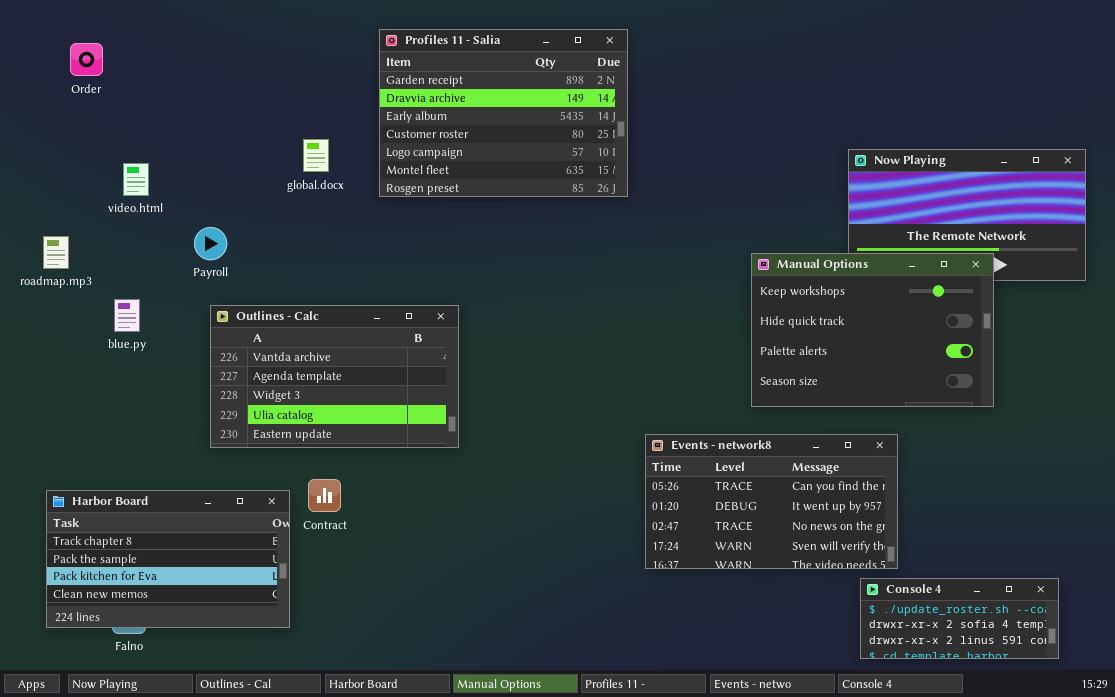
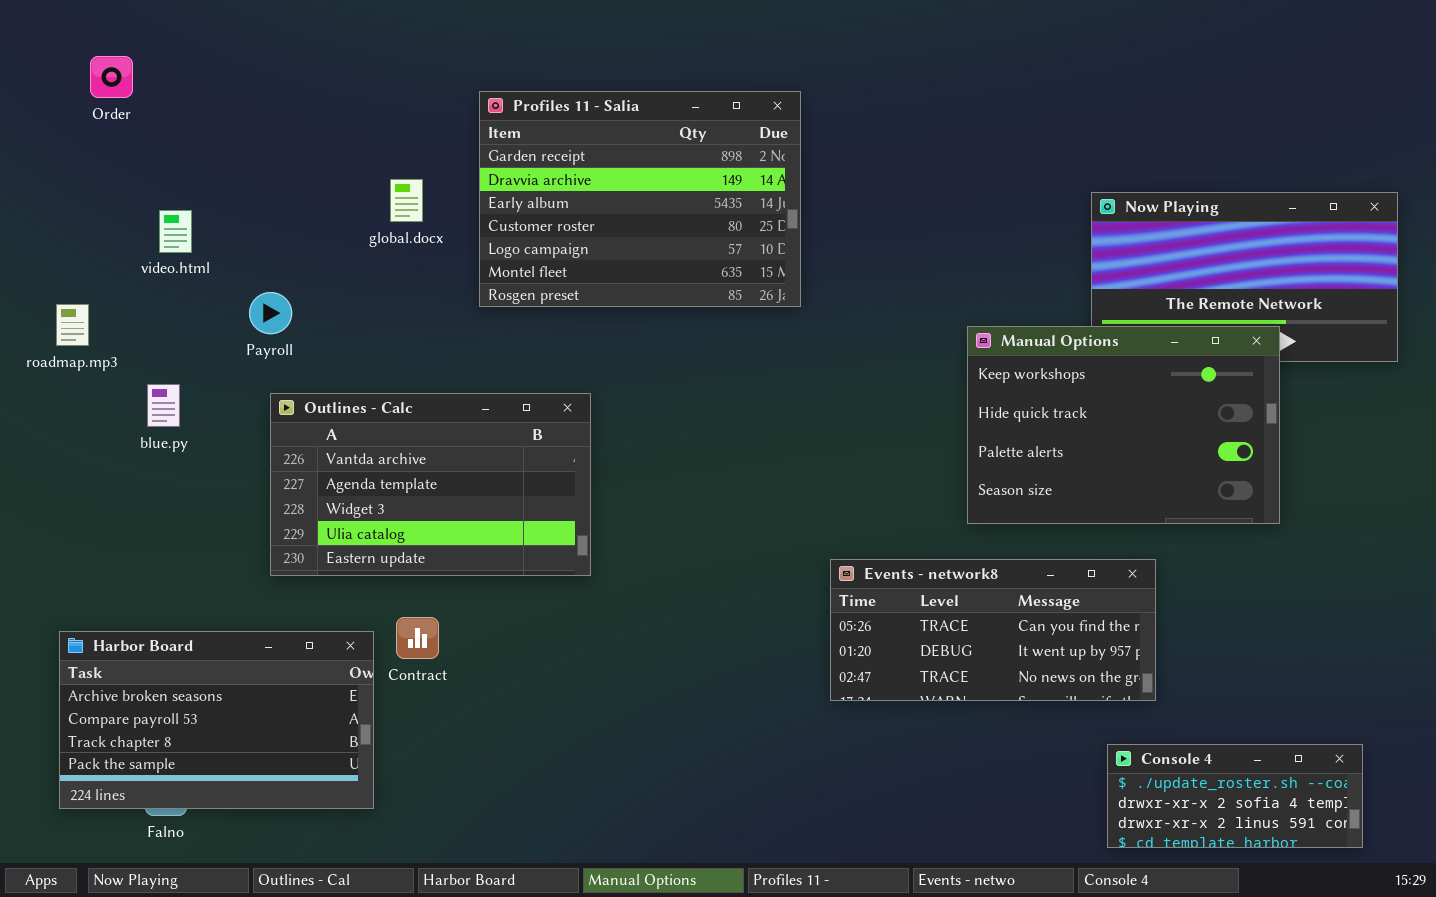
Profiles 11 - Salia: [379,29,628,197] -> [479,91,801,307], moved
Events - network8: [645,434,898,569] -> [830,559,1156,701], resized
Harbor Board: [46,490,290,628] -> [59,631,374,809], scrolled up 2 rows

